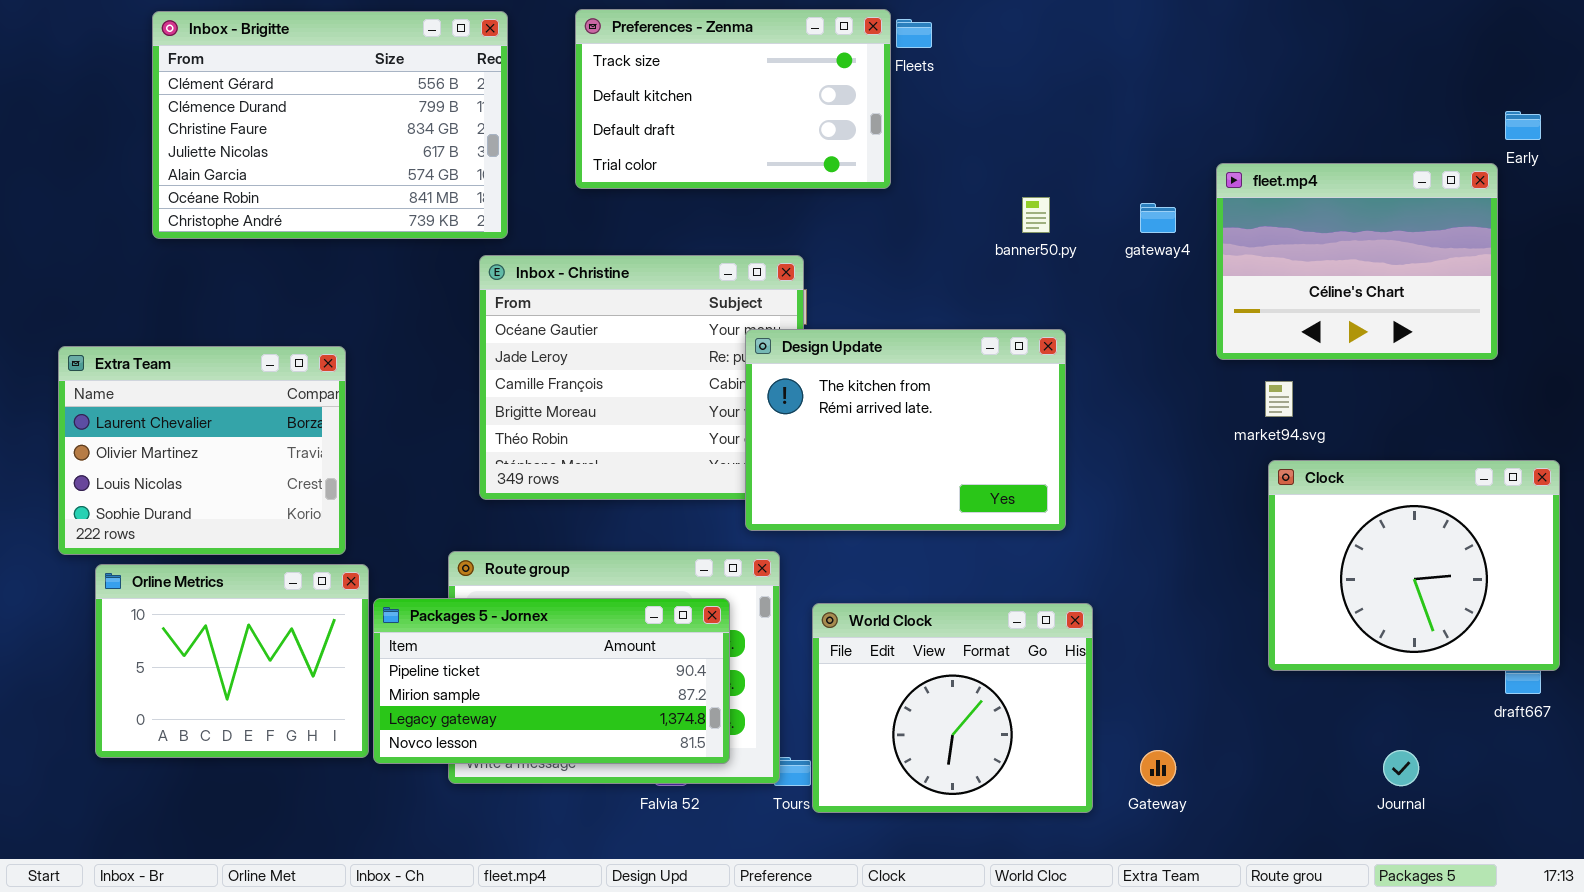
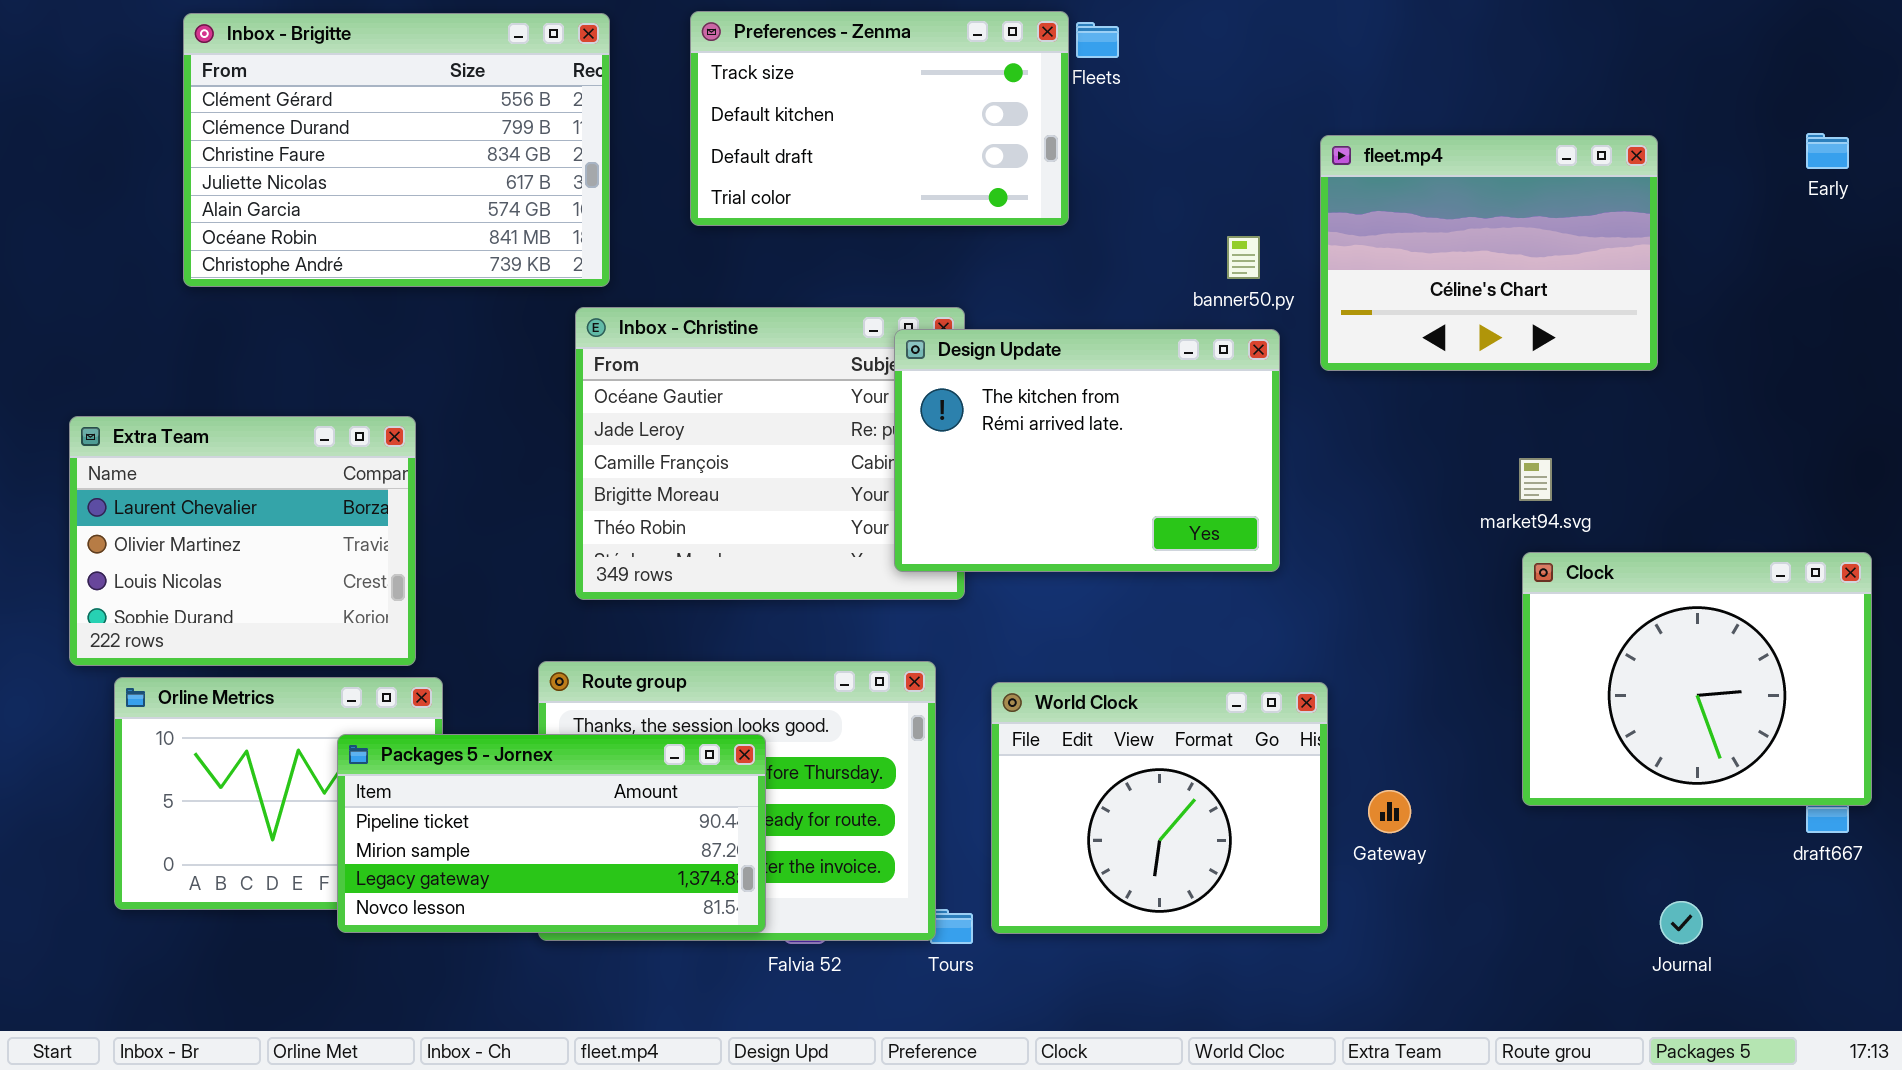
fleet.mp4: [1216,163,1498,360] -> [1320,135,1658,371], moved
Design Update: [745,329,1066,531] -> [894,329,1280,572], moved
Packages 5 - Jornex: [373,598,730,764] -> [337,734,766,933], moved
World Clock: [812,603,1093,813] -> [991,682,1328,934], moved
Gateway: [1140,750,1176,786] -> [1368,790,1411,833], moved

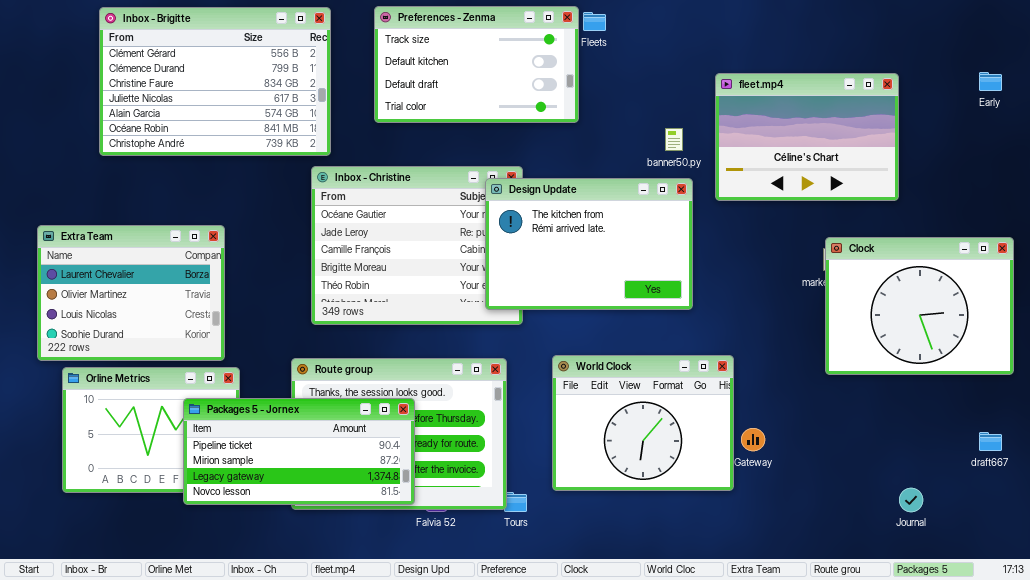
Clock: [1522,552,1872,806] -> [825,237,1014,375], moved
World Clock: [991,682,1328,934] -> [552,355,734,491], moved

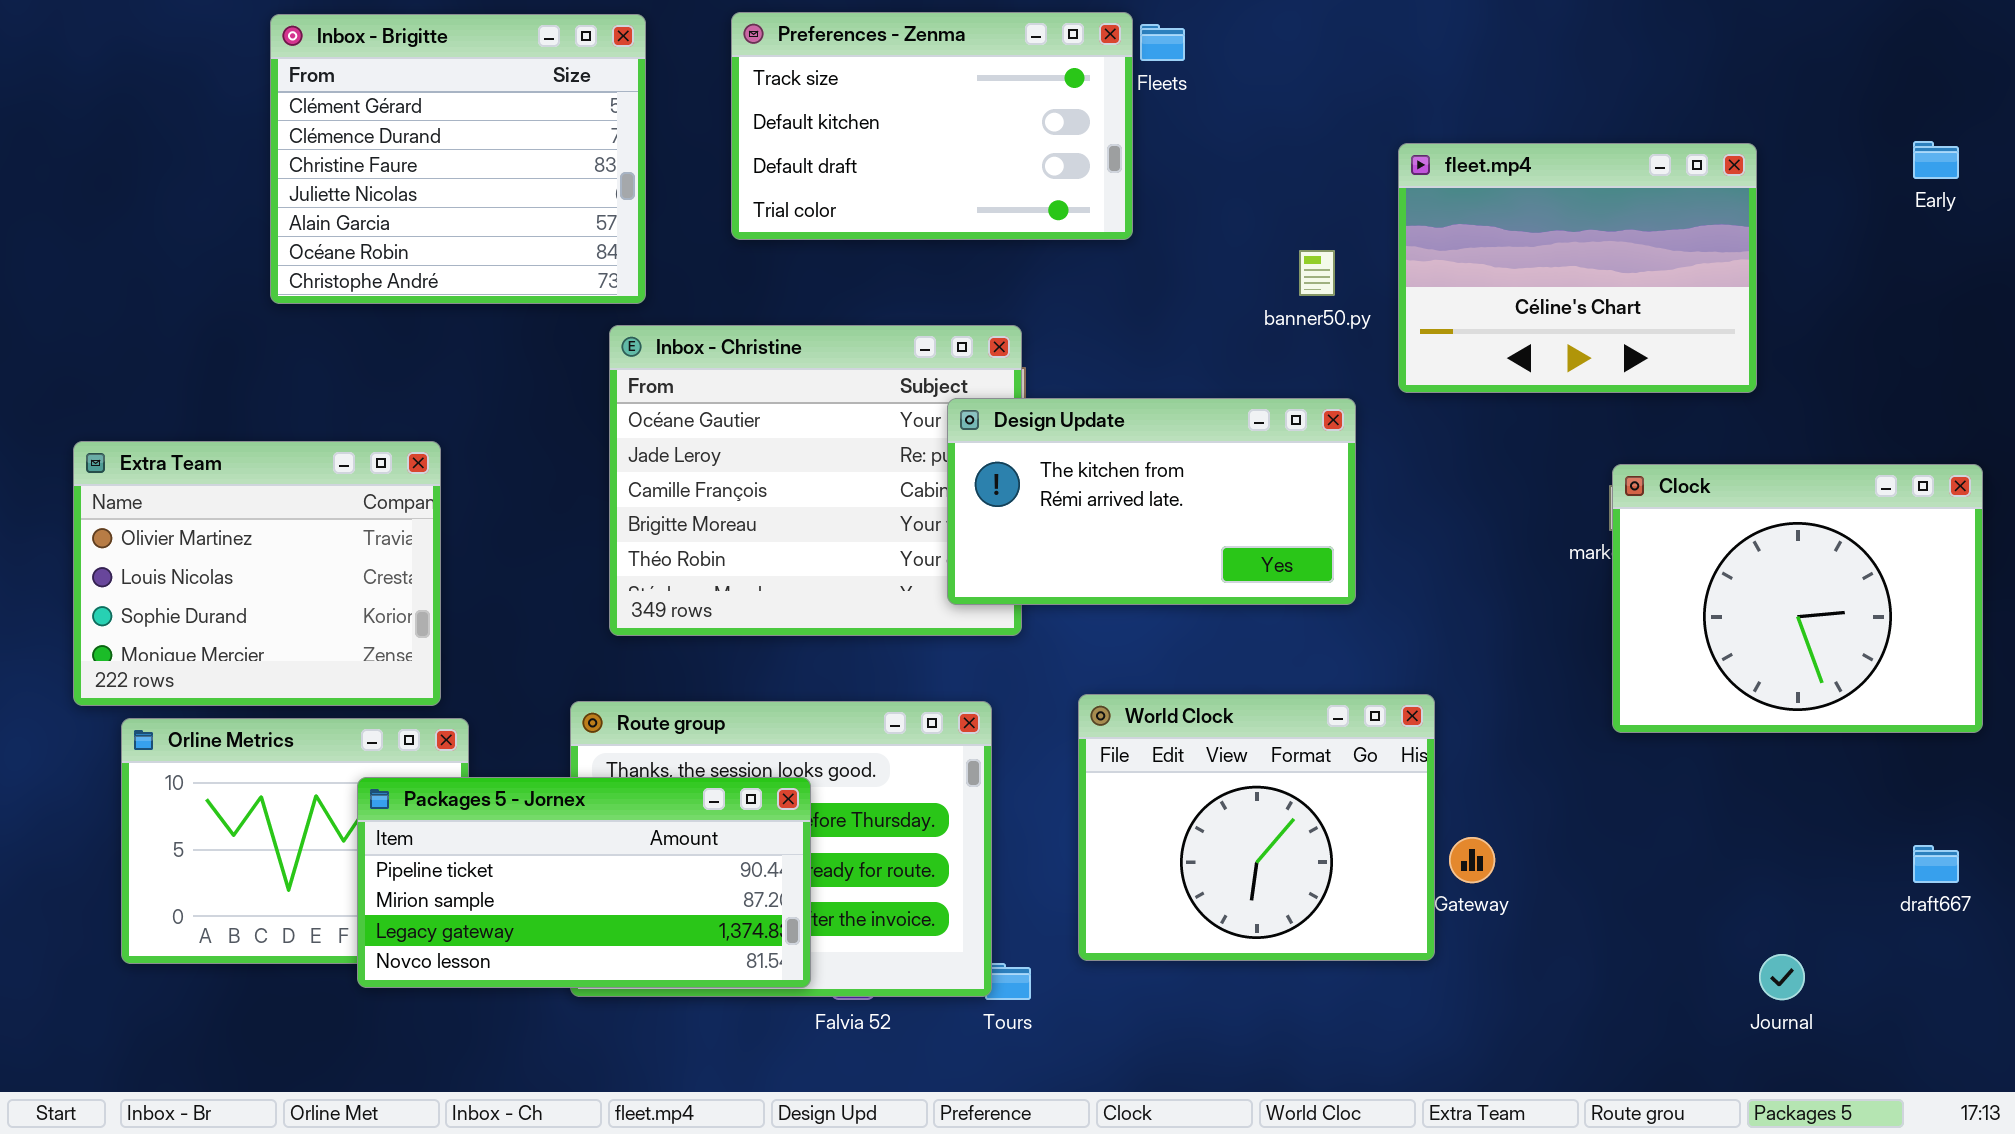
Inbox - Brigitte: [99,7,331,156] -> [270,14,646,304], resized
Design Update: [485,178,693,310] -> [947,398,1356,605], resized
Extra Team: [37,225,225,361] -> [73,441,441,706], scrolled down 1 row

